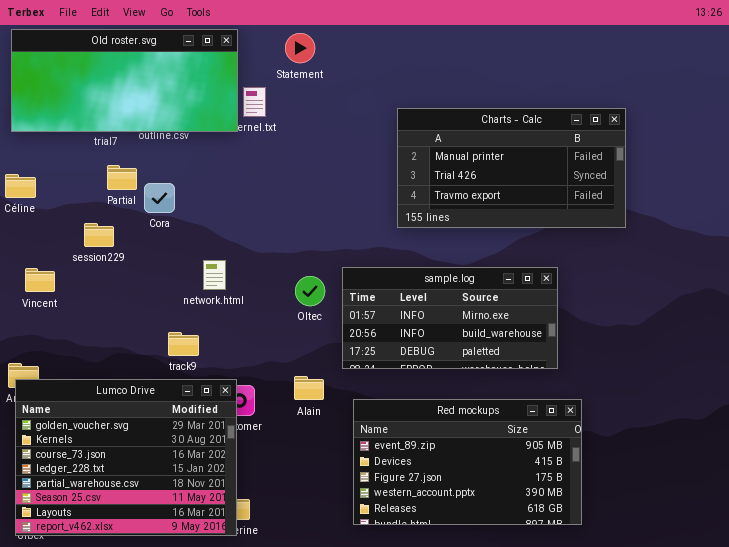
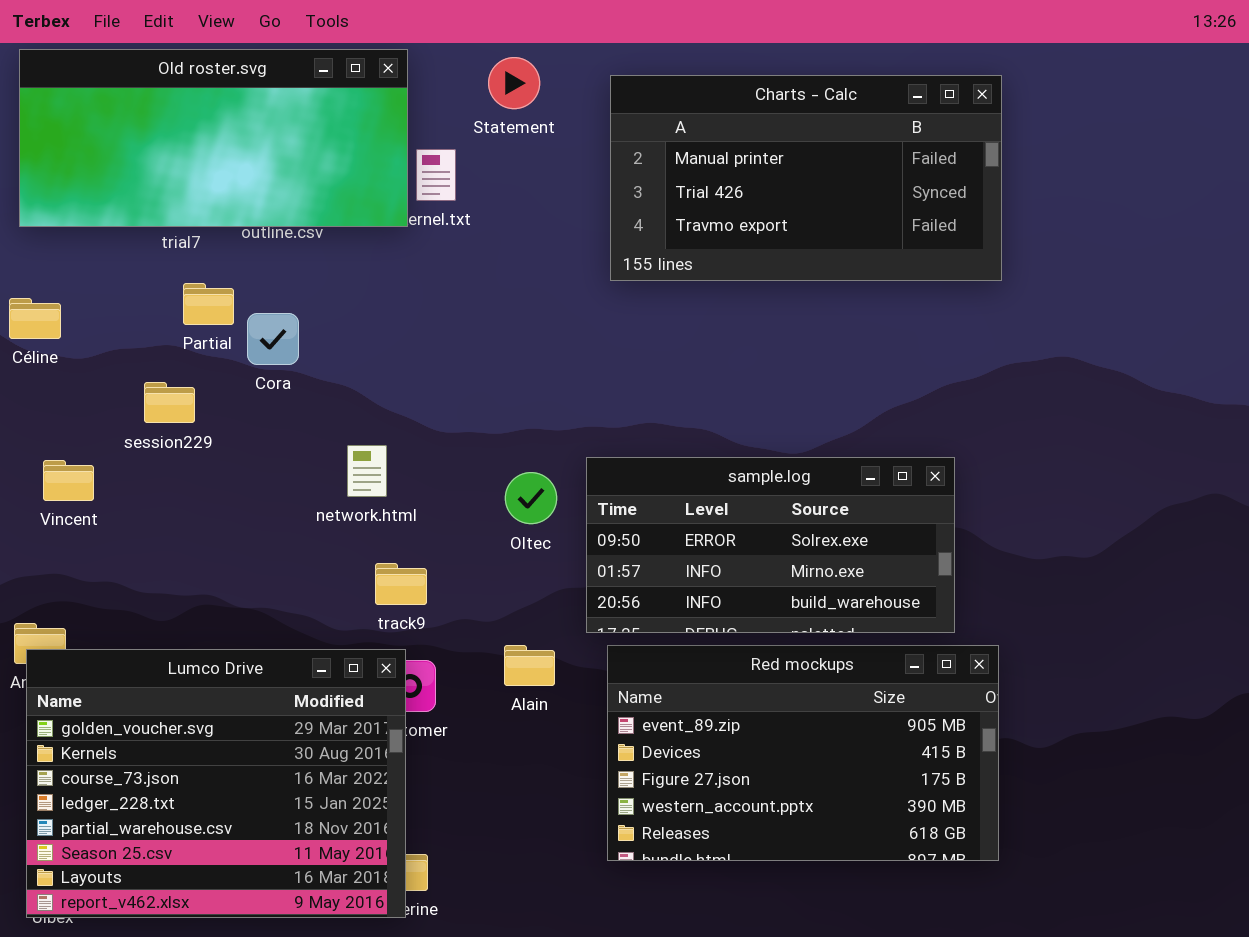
Charts - Calc: [397,108,626,228] -> [610,75,1002,281], moved
sample.log: [342,267,558,369] -> [586,457,955,633], scrolled up 1 row
track9: [168,332,199,356] -> [375,563,427,605], moved
Red mockups: [353,399,582,525] -> [607,645,999,861], moved

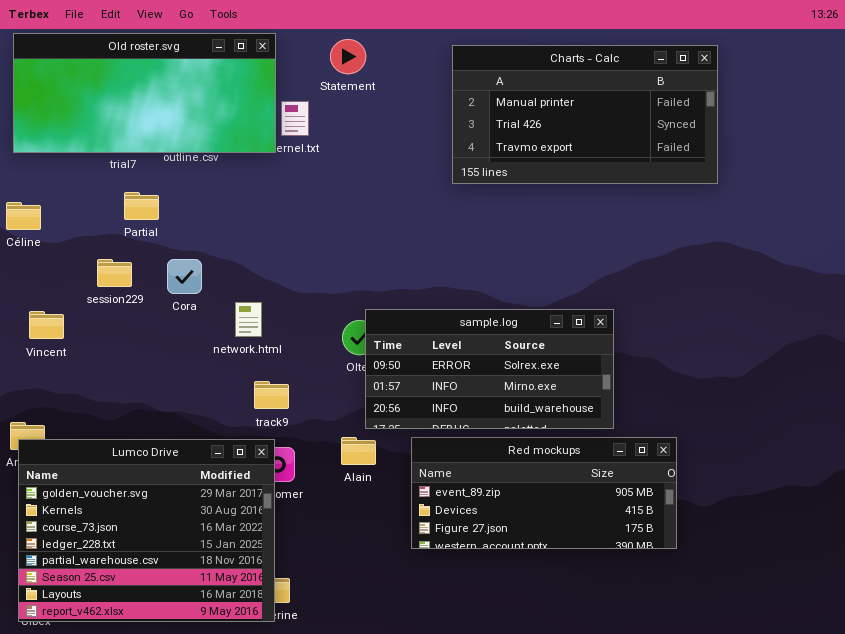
Charts - Calc: [610,75,1002,281] -> [452,45,718,184], moved
Cora: [247,313,299,365] -> [167,259,202,294], moved
sample.log: [586,457,955,633] -> [365,309,614,429], moved
Red mockups: [607,645,999,861] -> [411,437,677,549], resized

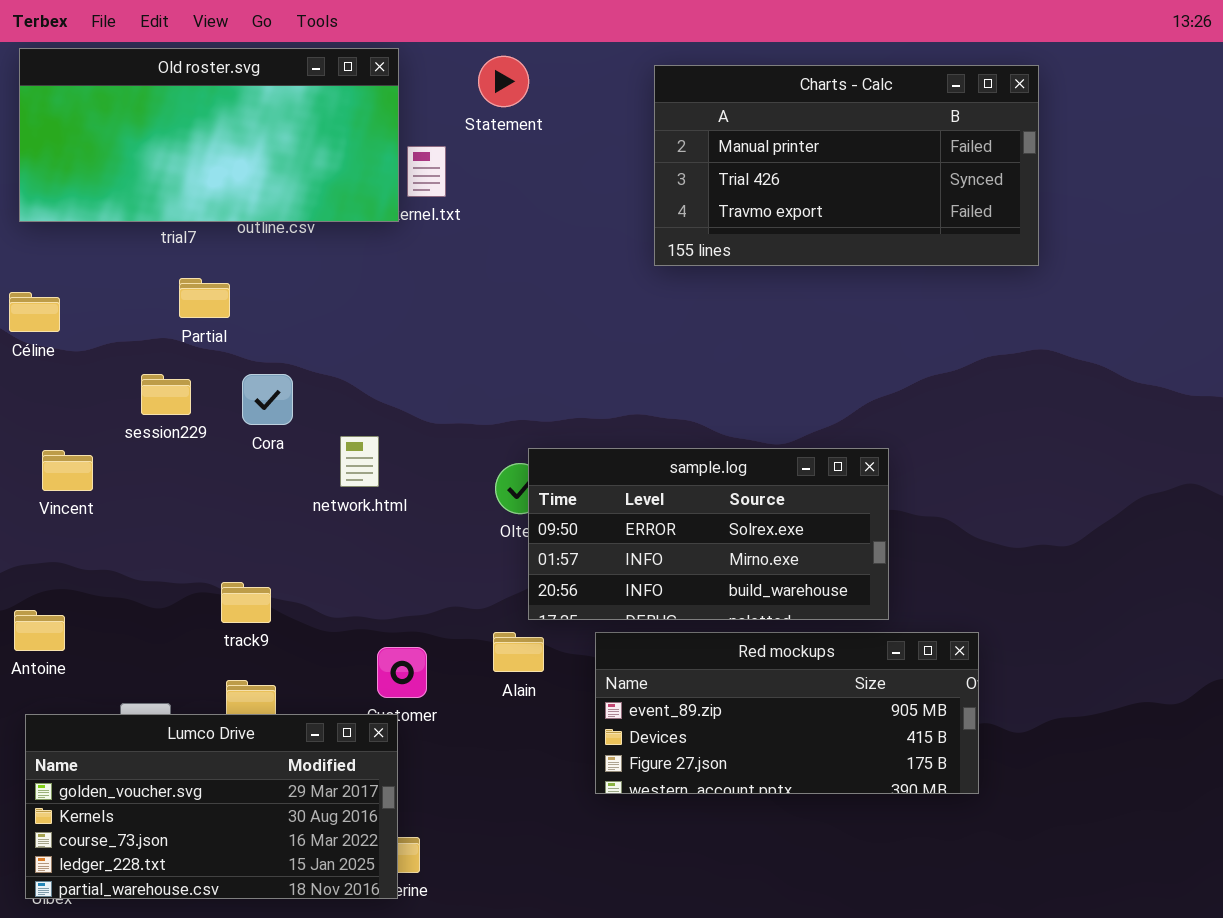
track9: [254,381,289,409] -> [221,582,271,623], moved
Lumco Drive: [18,439,275,622] -> [25,714,398,899], resized

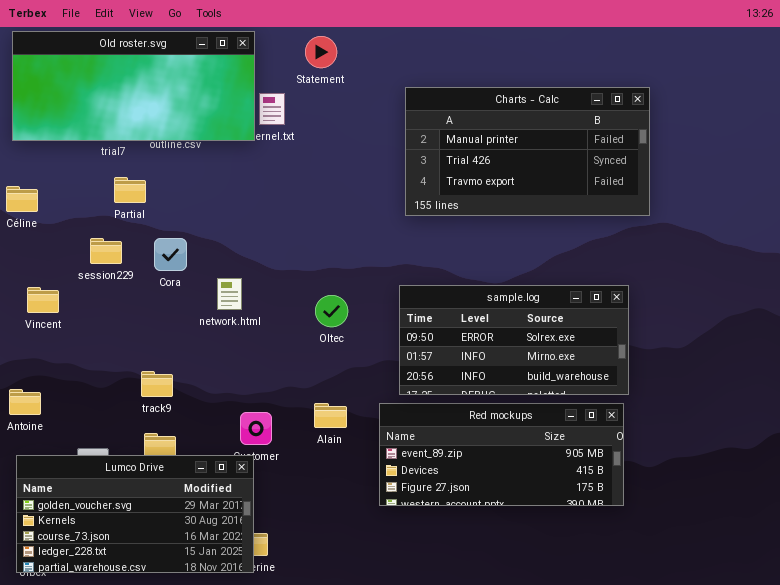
Charts - Calc: [654,65,1039,266] -> [405,87,650,216], moved
sample.log: [528,448,889,620] -> [399,285,629,395], moved

